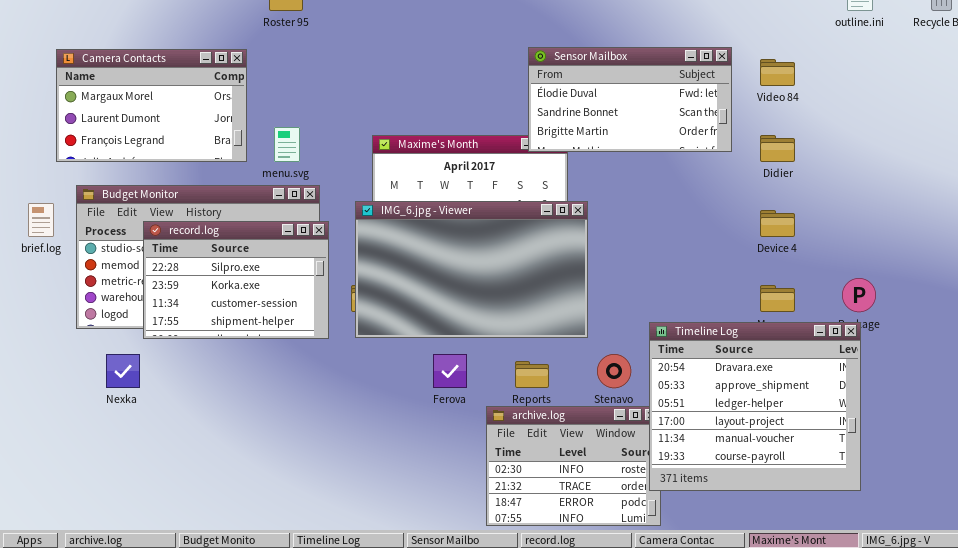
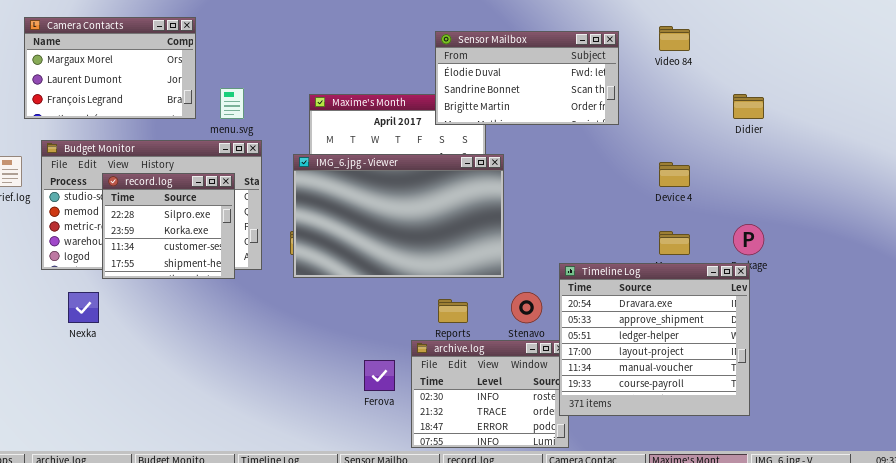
Sensor Mailbox: [528,47,732,152] -> [435,31,619,125], moved
Didier: [760,135,795,162] -> [733,94,764,119], moved
record.log: [143,221,329,339] -> [102,173,235,279], resized
Ferova: [433,354,467,388] -> [364,360,395,391], moved

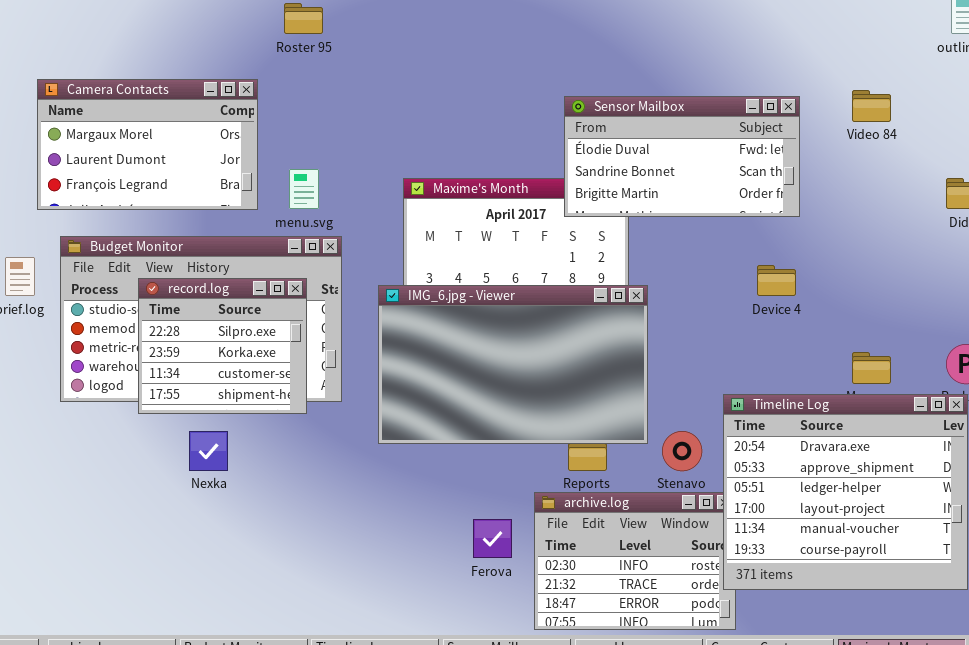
IMG_6.jpg - Viewer: [293,154,504,278] -> [378,285,648,444], moved
Device 4: [659,162,690,187] -> [757,265,796,296], moved
Nexka: [68,292,99,323] -> [189,431,228,471], moved

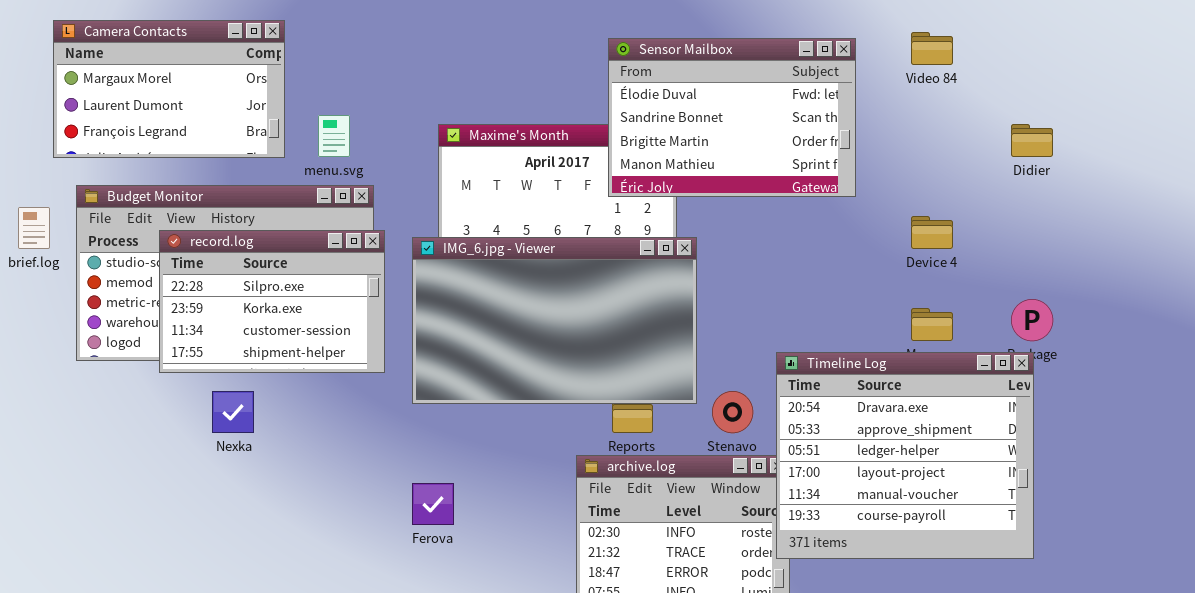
Sensor Mailbox: [564,96,800,217] -> [608,38,856,197], resized
Device 4: [757,265,796,296] -> [911,216,953,249], moved
record.log: [138,278,307,414] -> [159,230,385,373], resized
Ferova: [473,519,512,558] -> [412,483,454,525], moved

